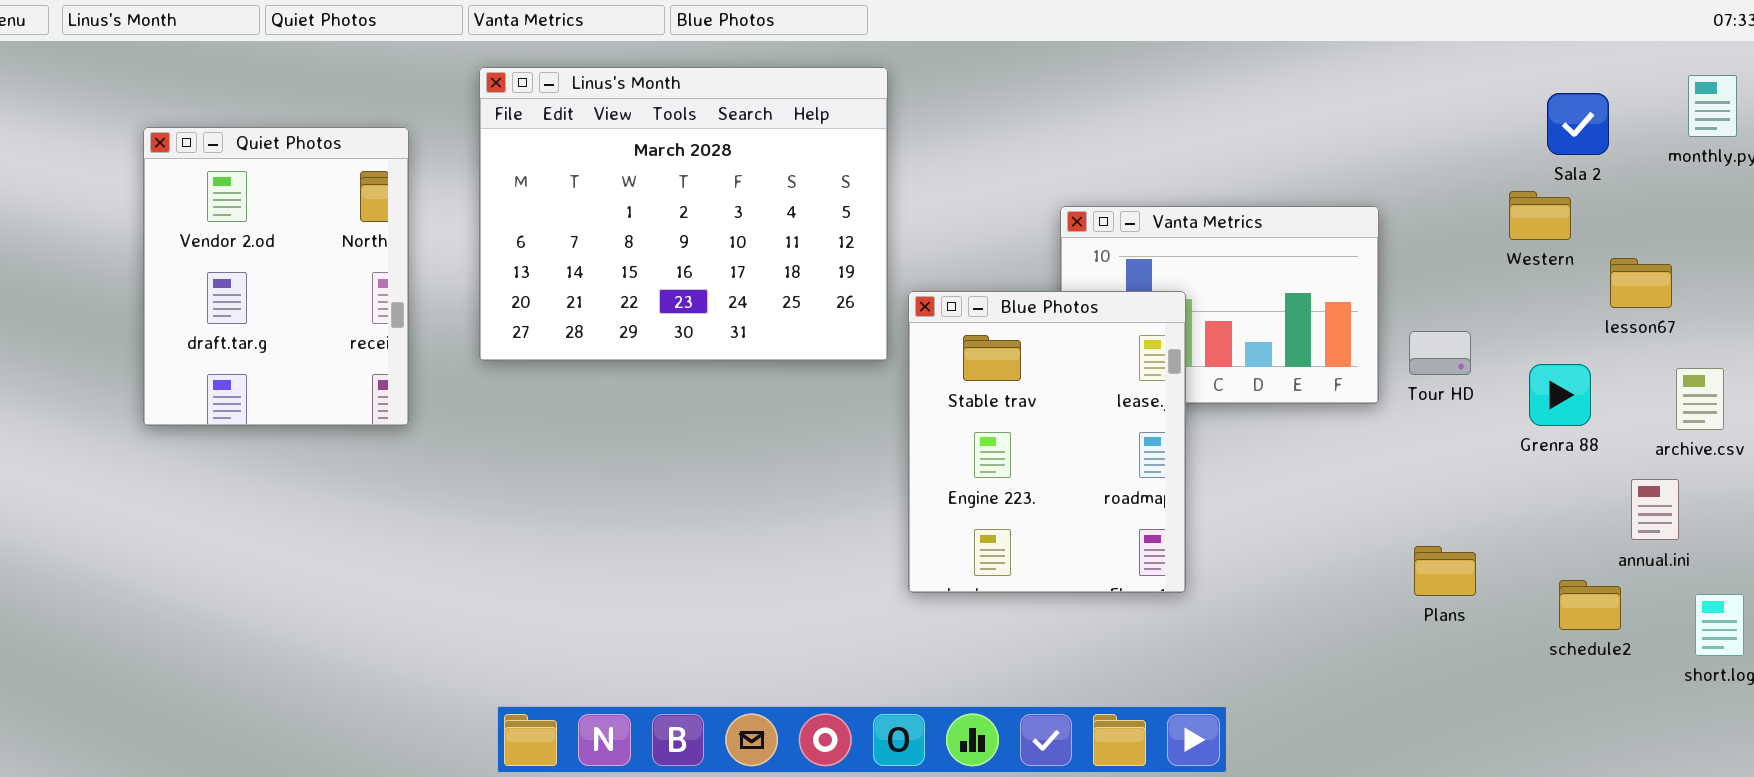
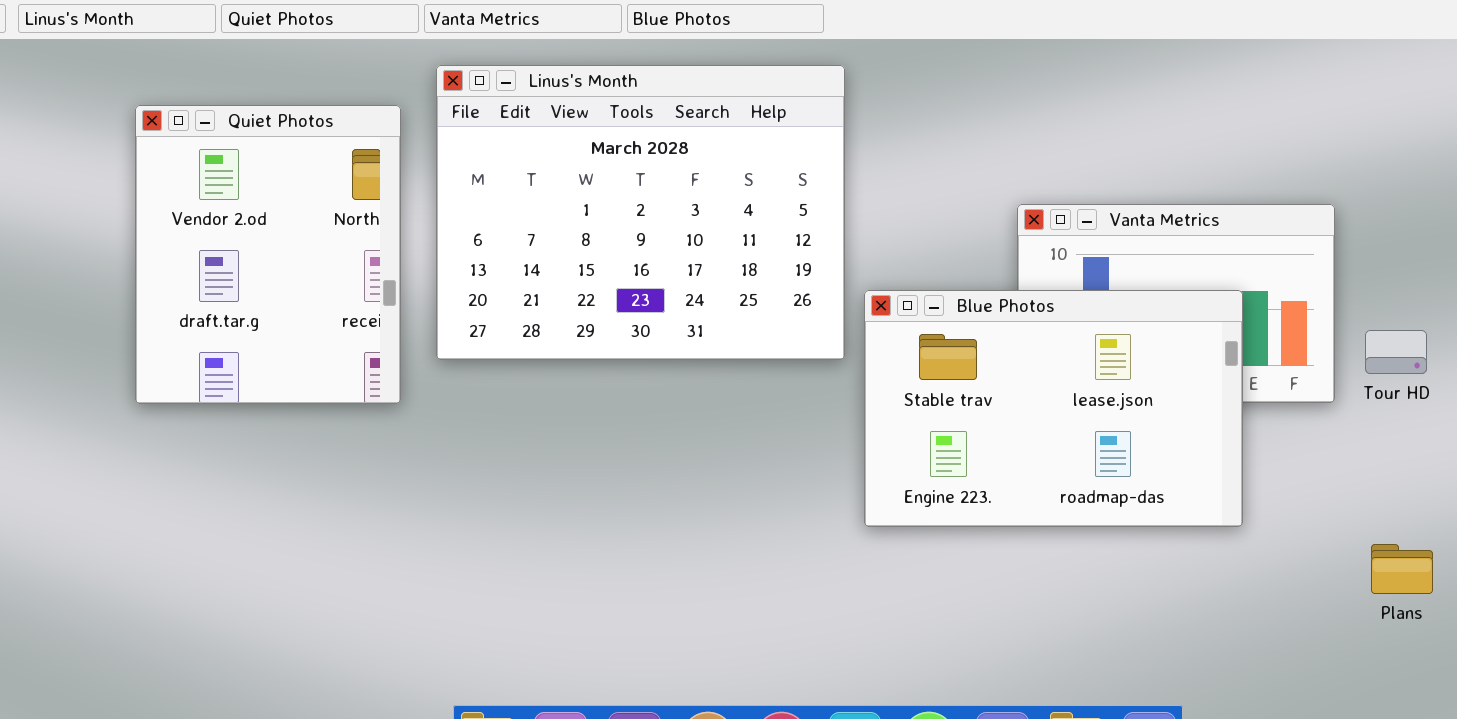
Quiet Photos: [143,127,409,426] -> [135,105,401,404], moved
Blue Photos: [908,291,1186,593] -> [864,290,1243,527], resized

